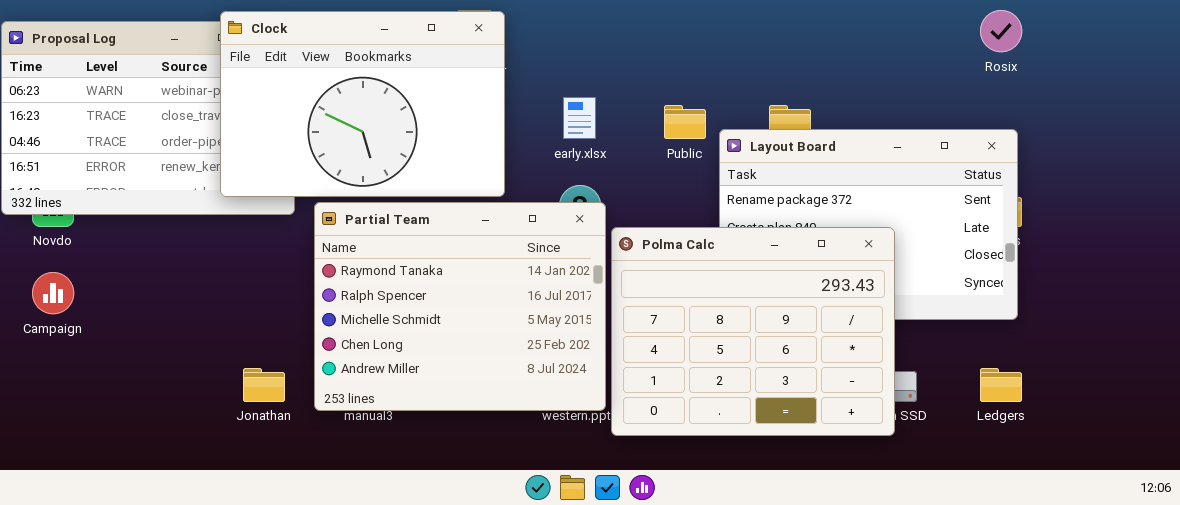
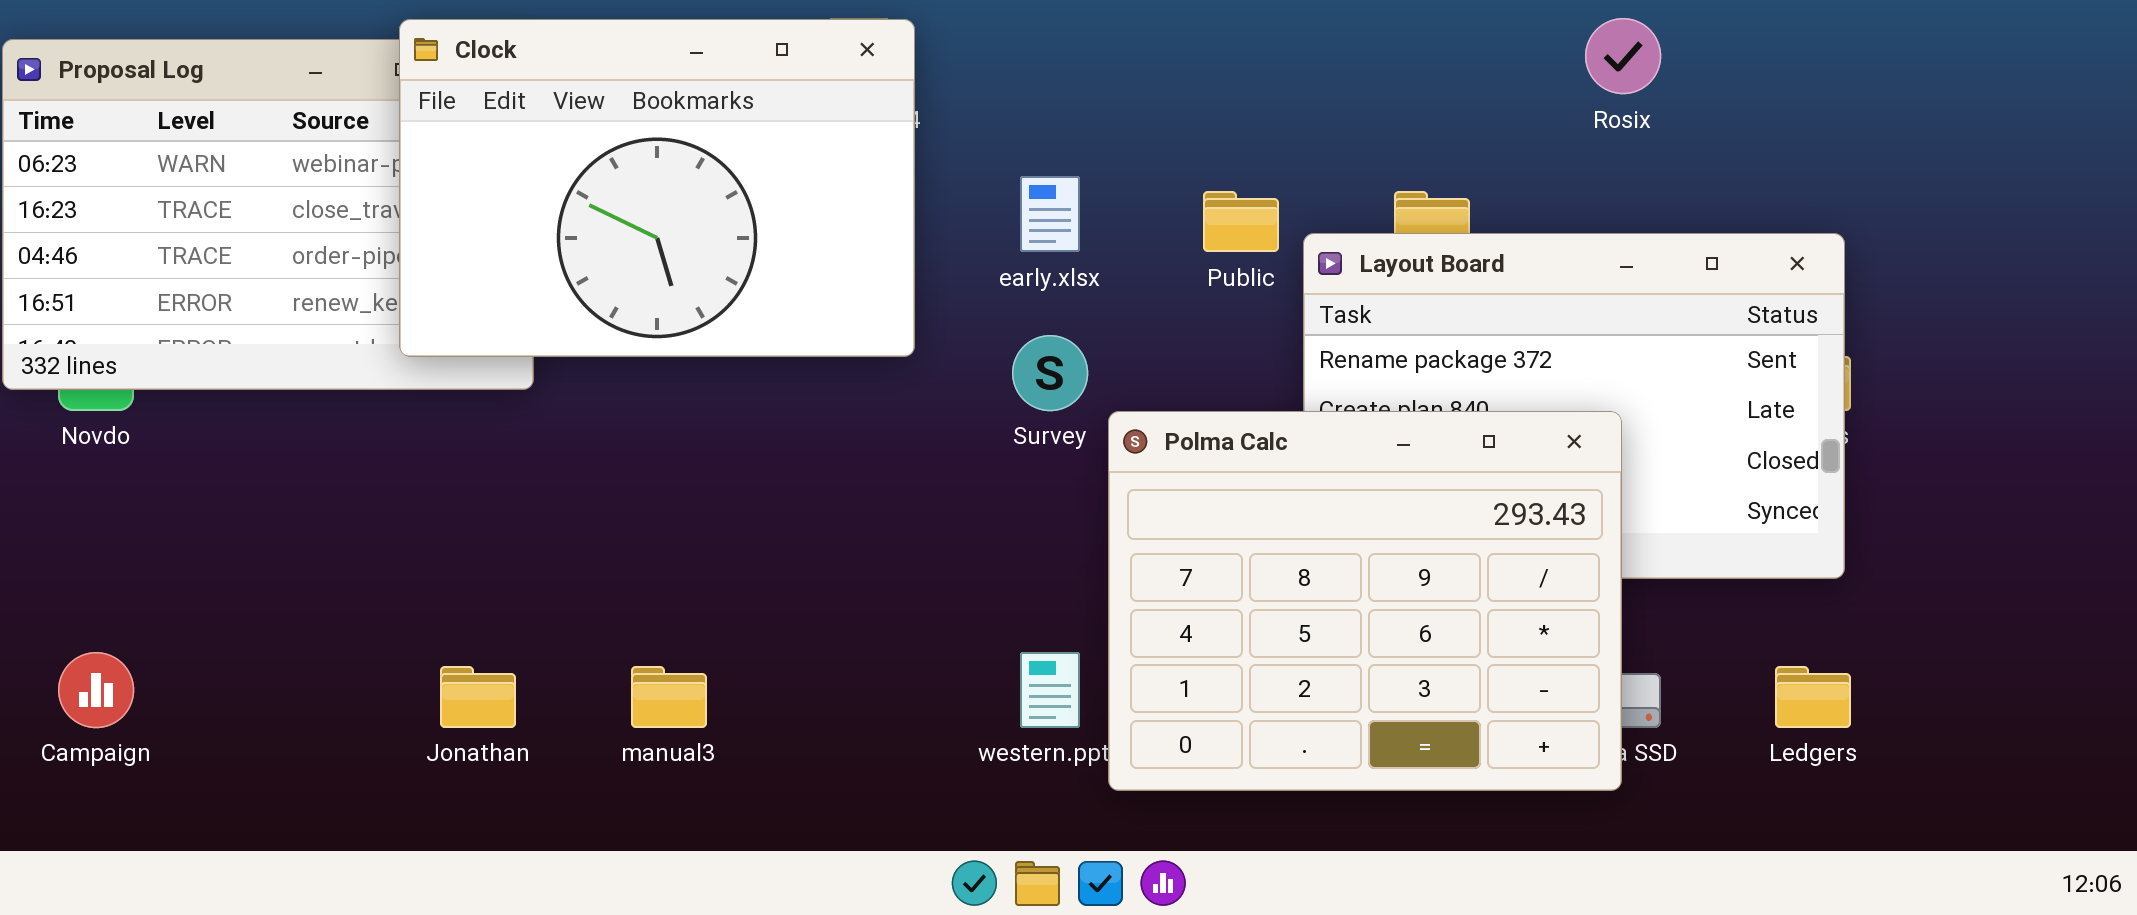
Rosix: [980,10,1022,52] -> [1585,18,1661,94], moved
Partial Team: [314,202,606,411] -> none, closed
Campaign: [32,272,74,314] -> [58,652,134,728], moved

